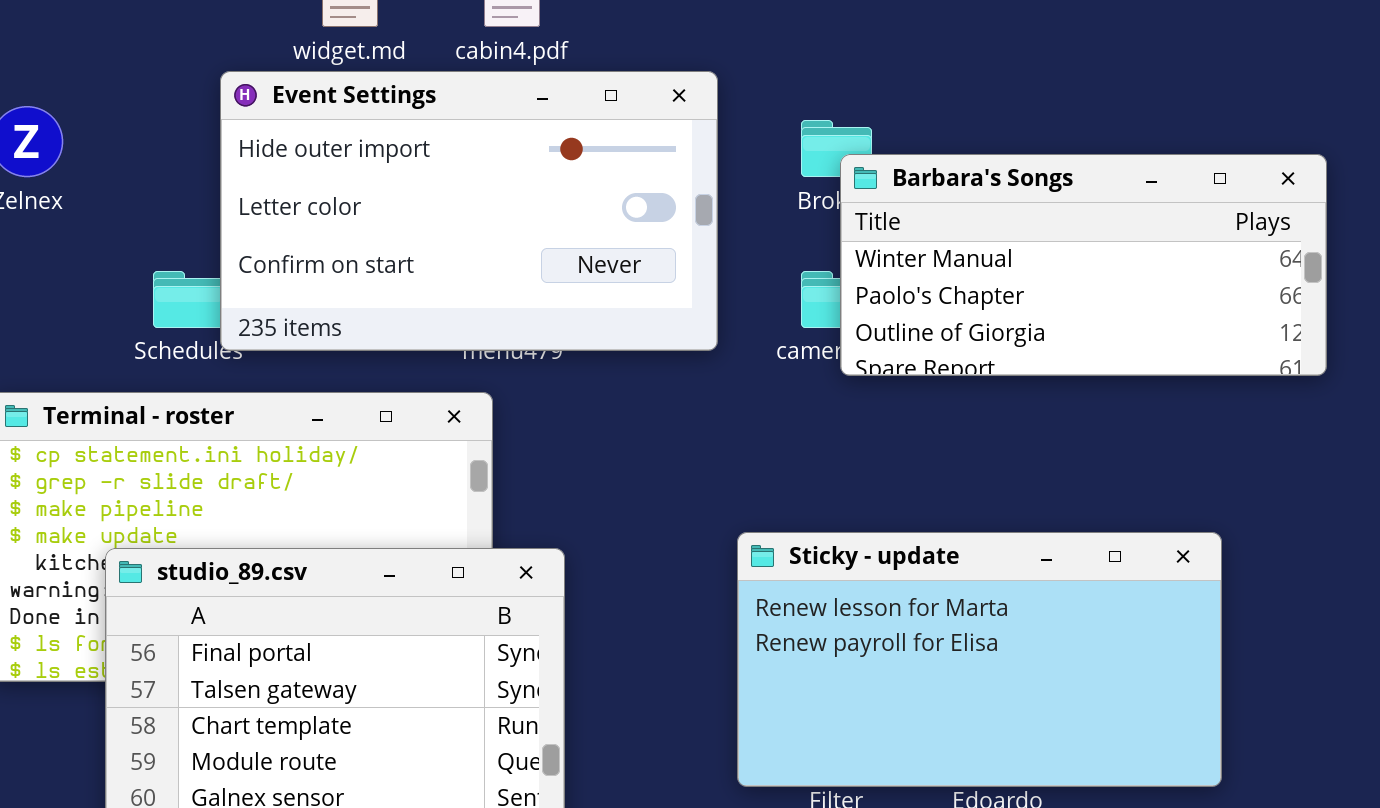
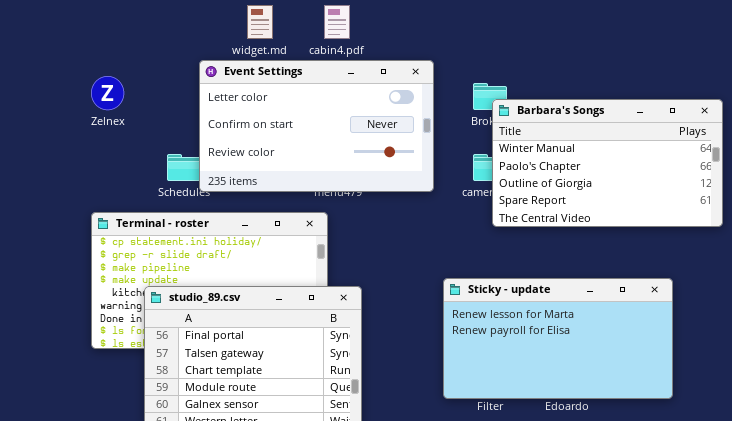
Event Settings: [220,71,718,351] -> [199,60,434,192], scrolled down 1 row
Barbara's Songs: [840,154,1327,376] -> [492,99,723,227], resized

